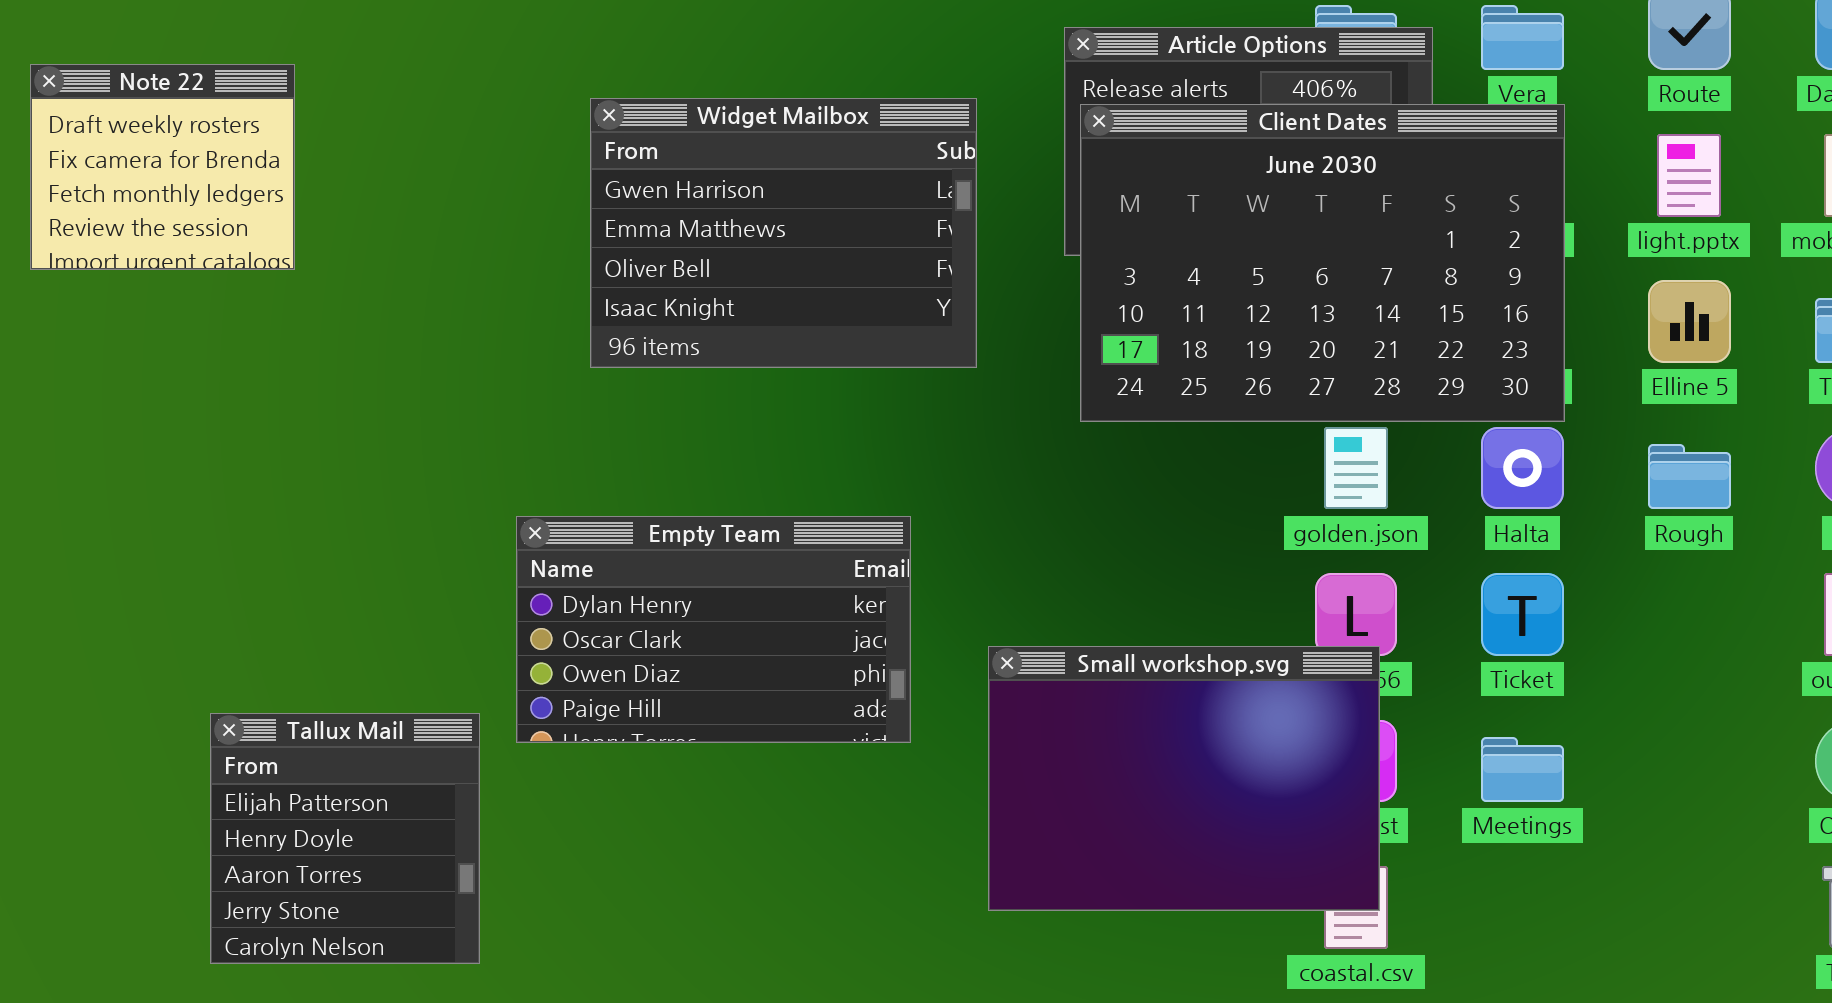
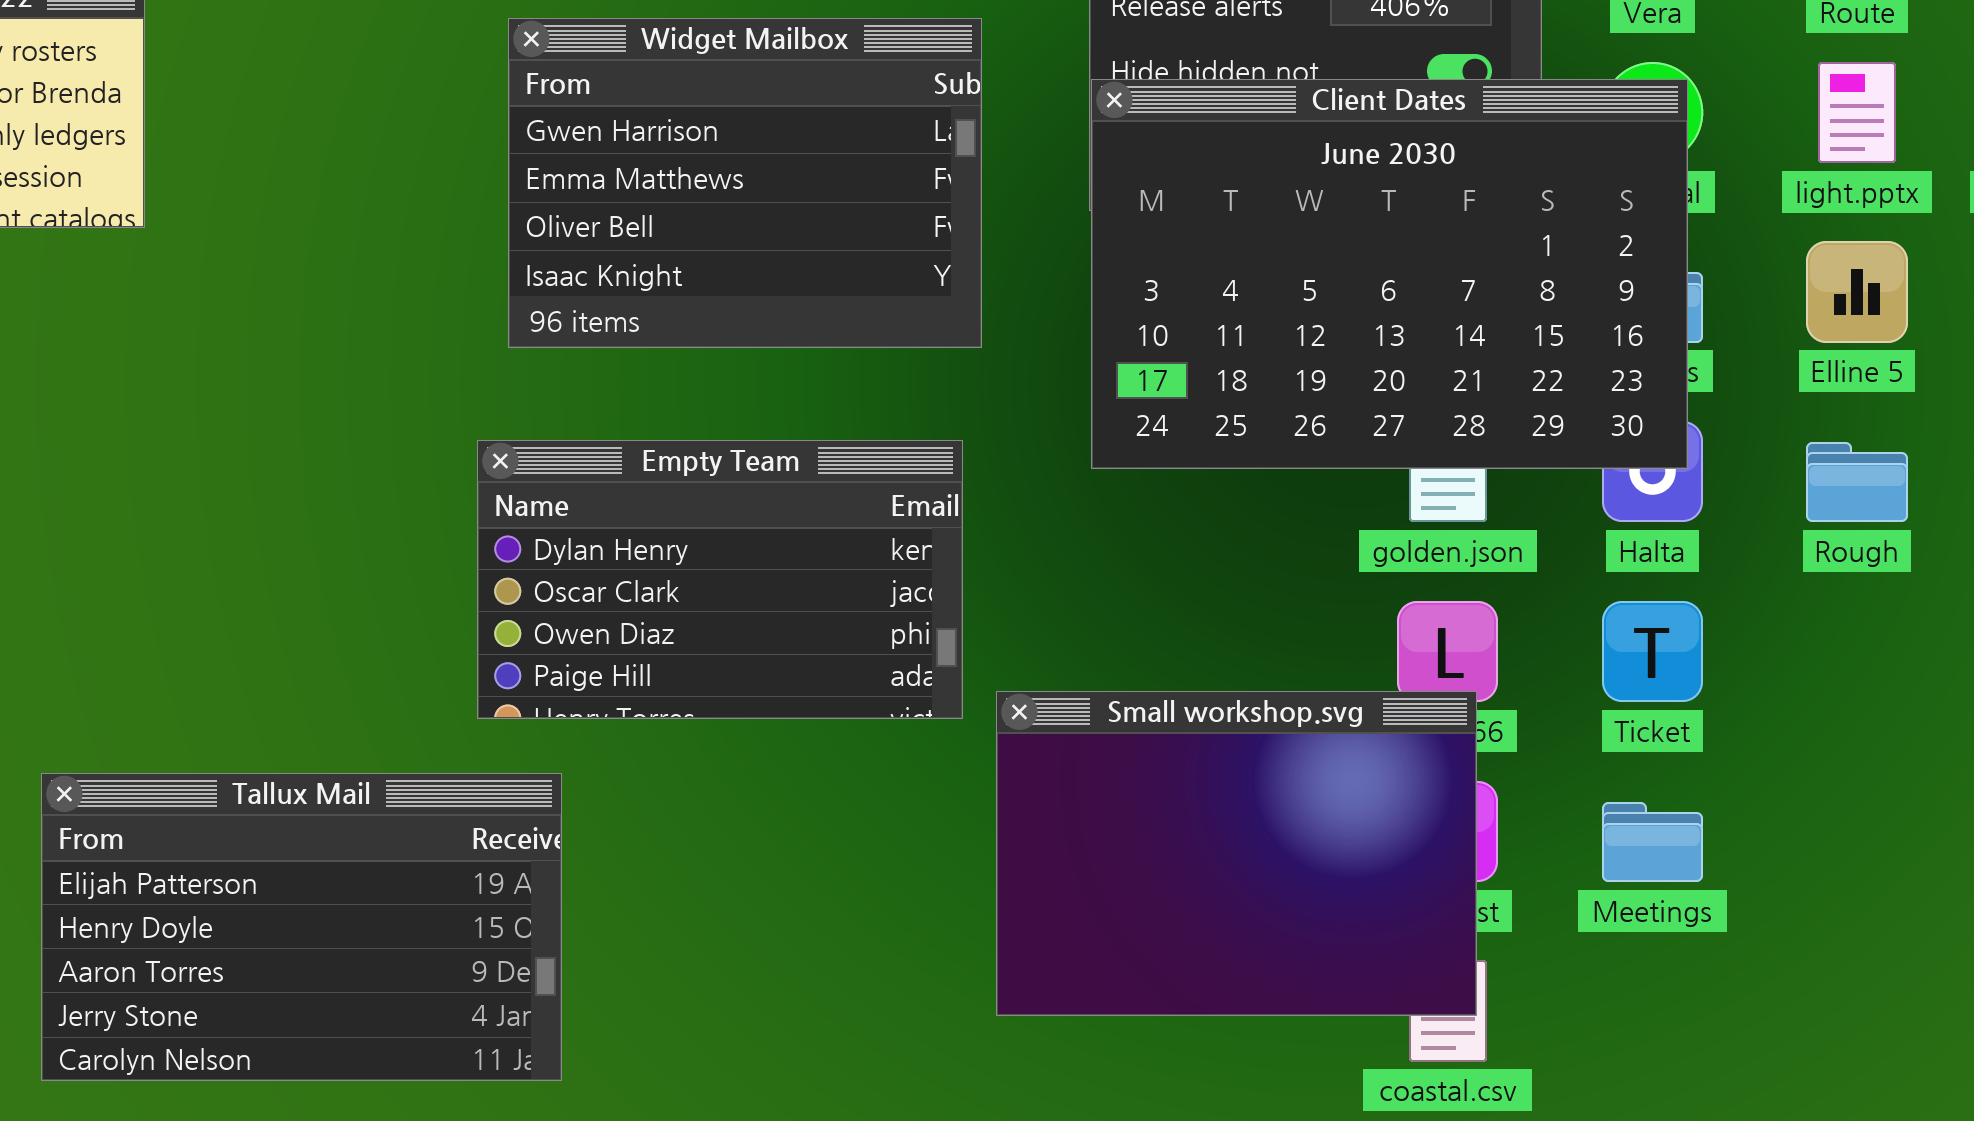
Client Dates: [1080,104,1565,422] -> [1091,79,1688,469], moved
Empty Team: [516,516,911,743] -> [477,440,963,719], moved
Tallux Mail: [210,713,480,964] -> [41,773,562,1081], resized

